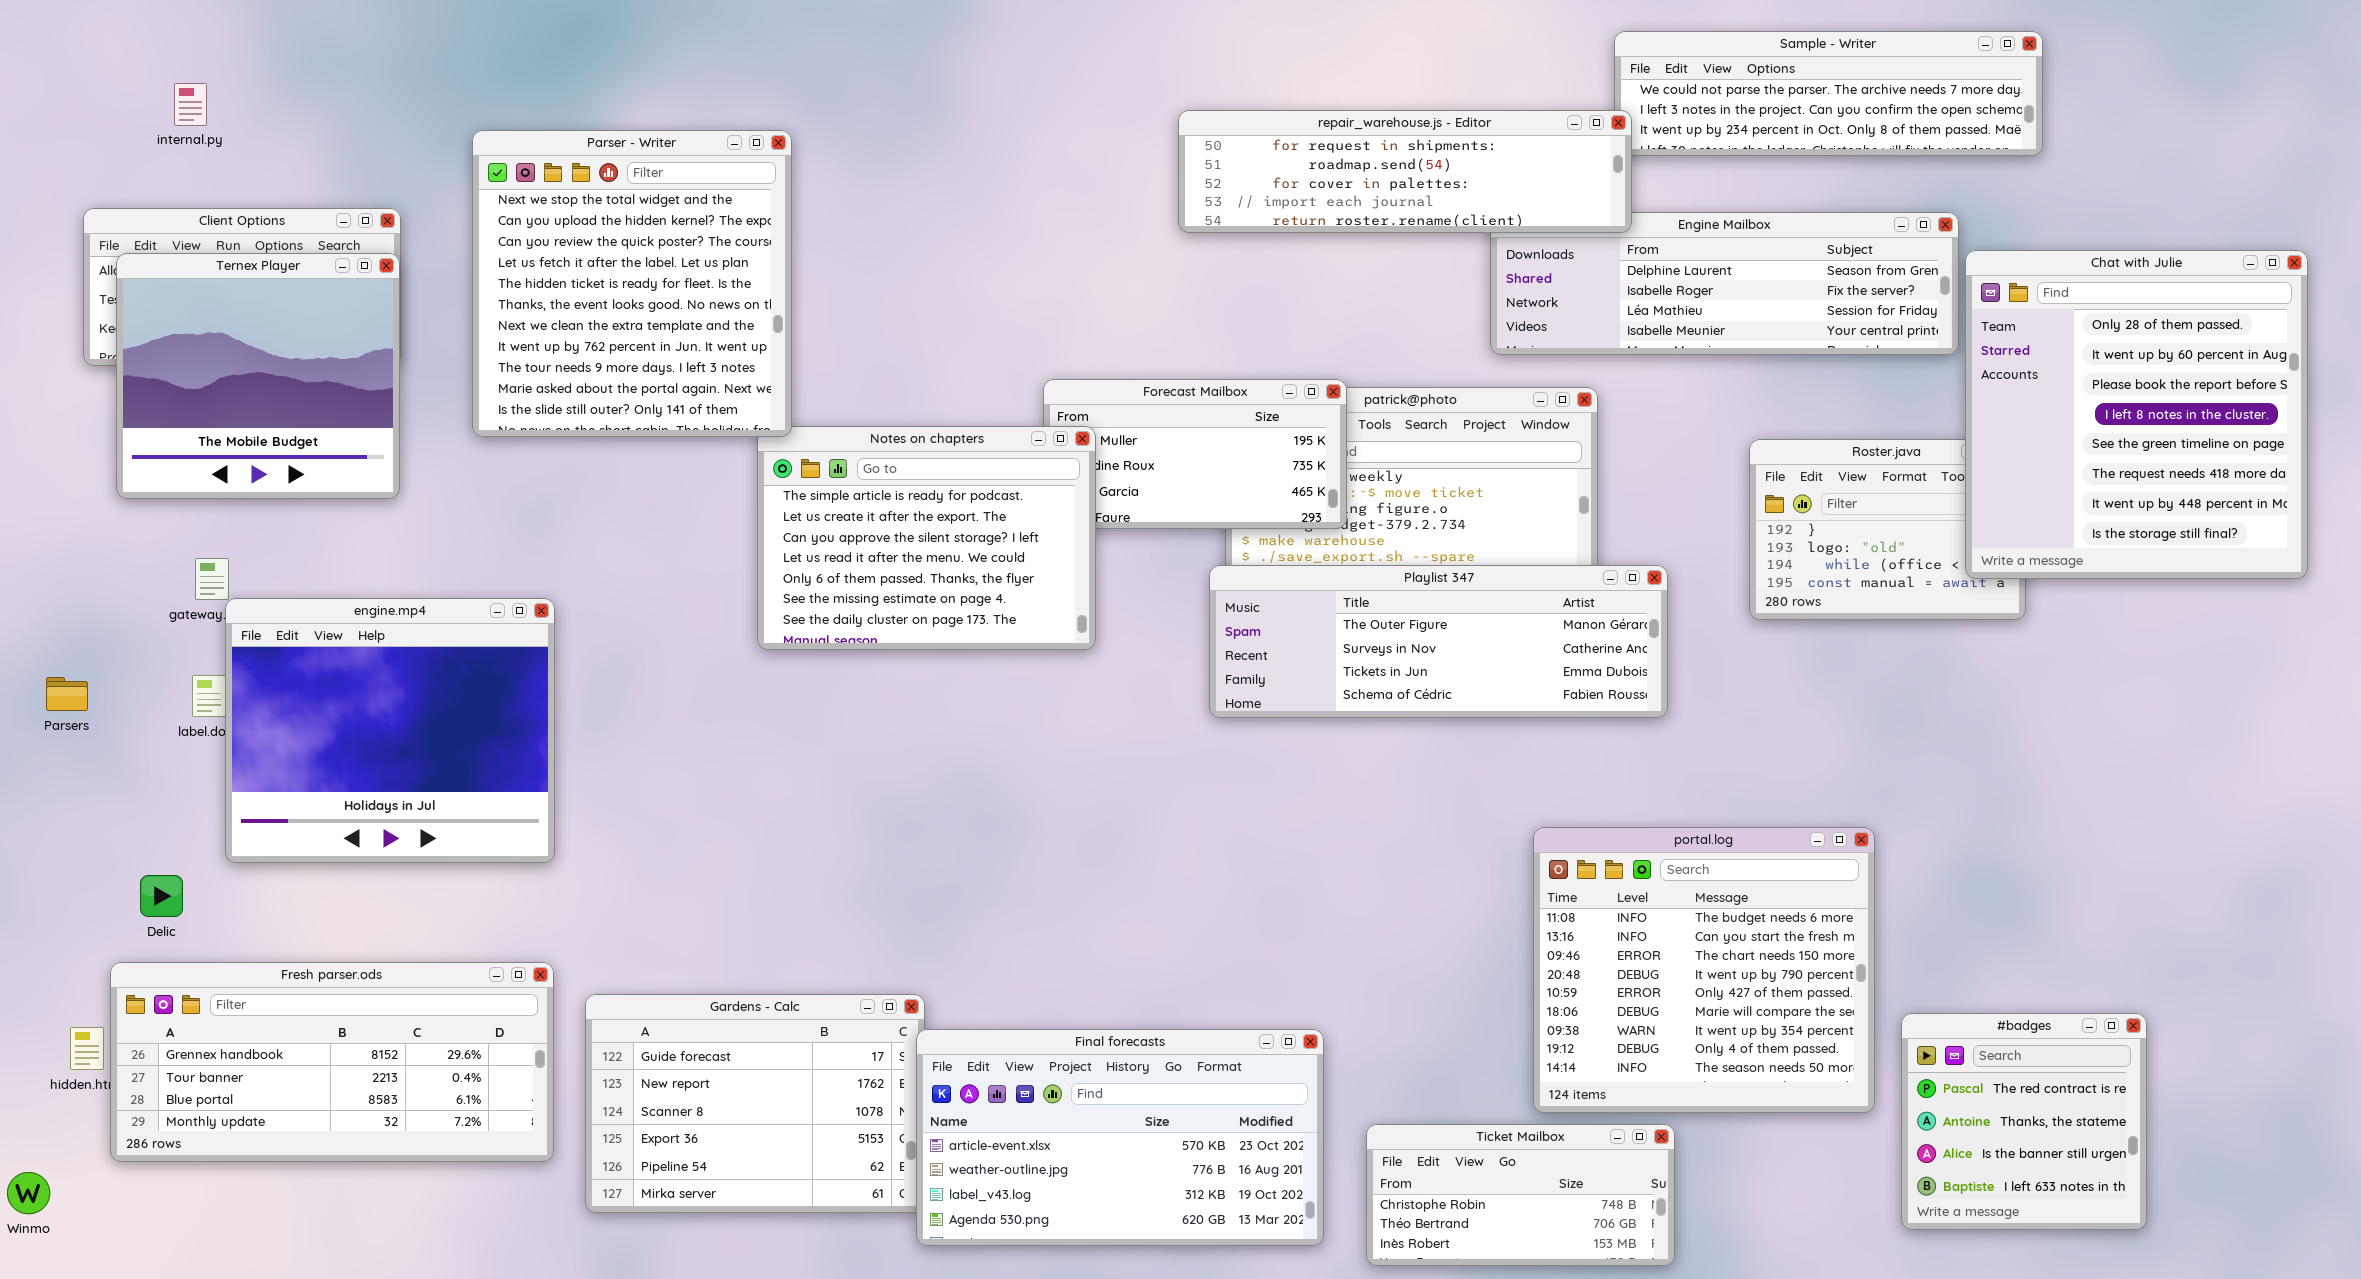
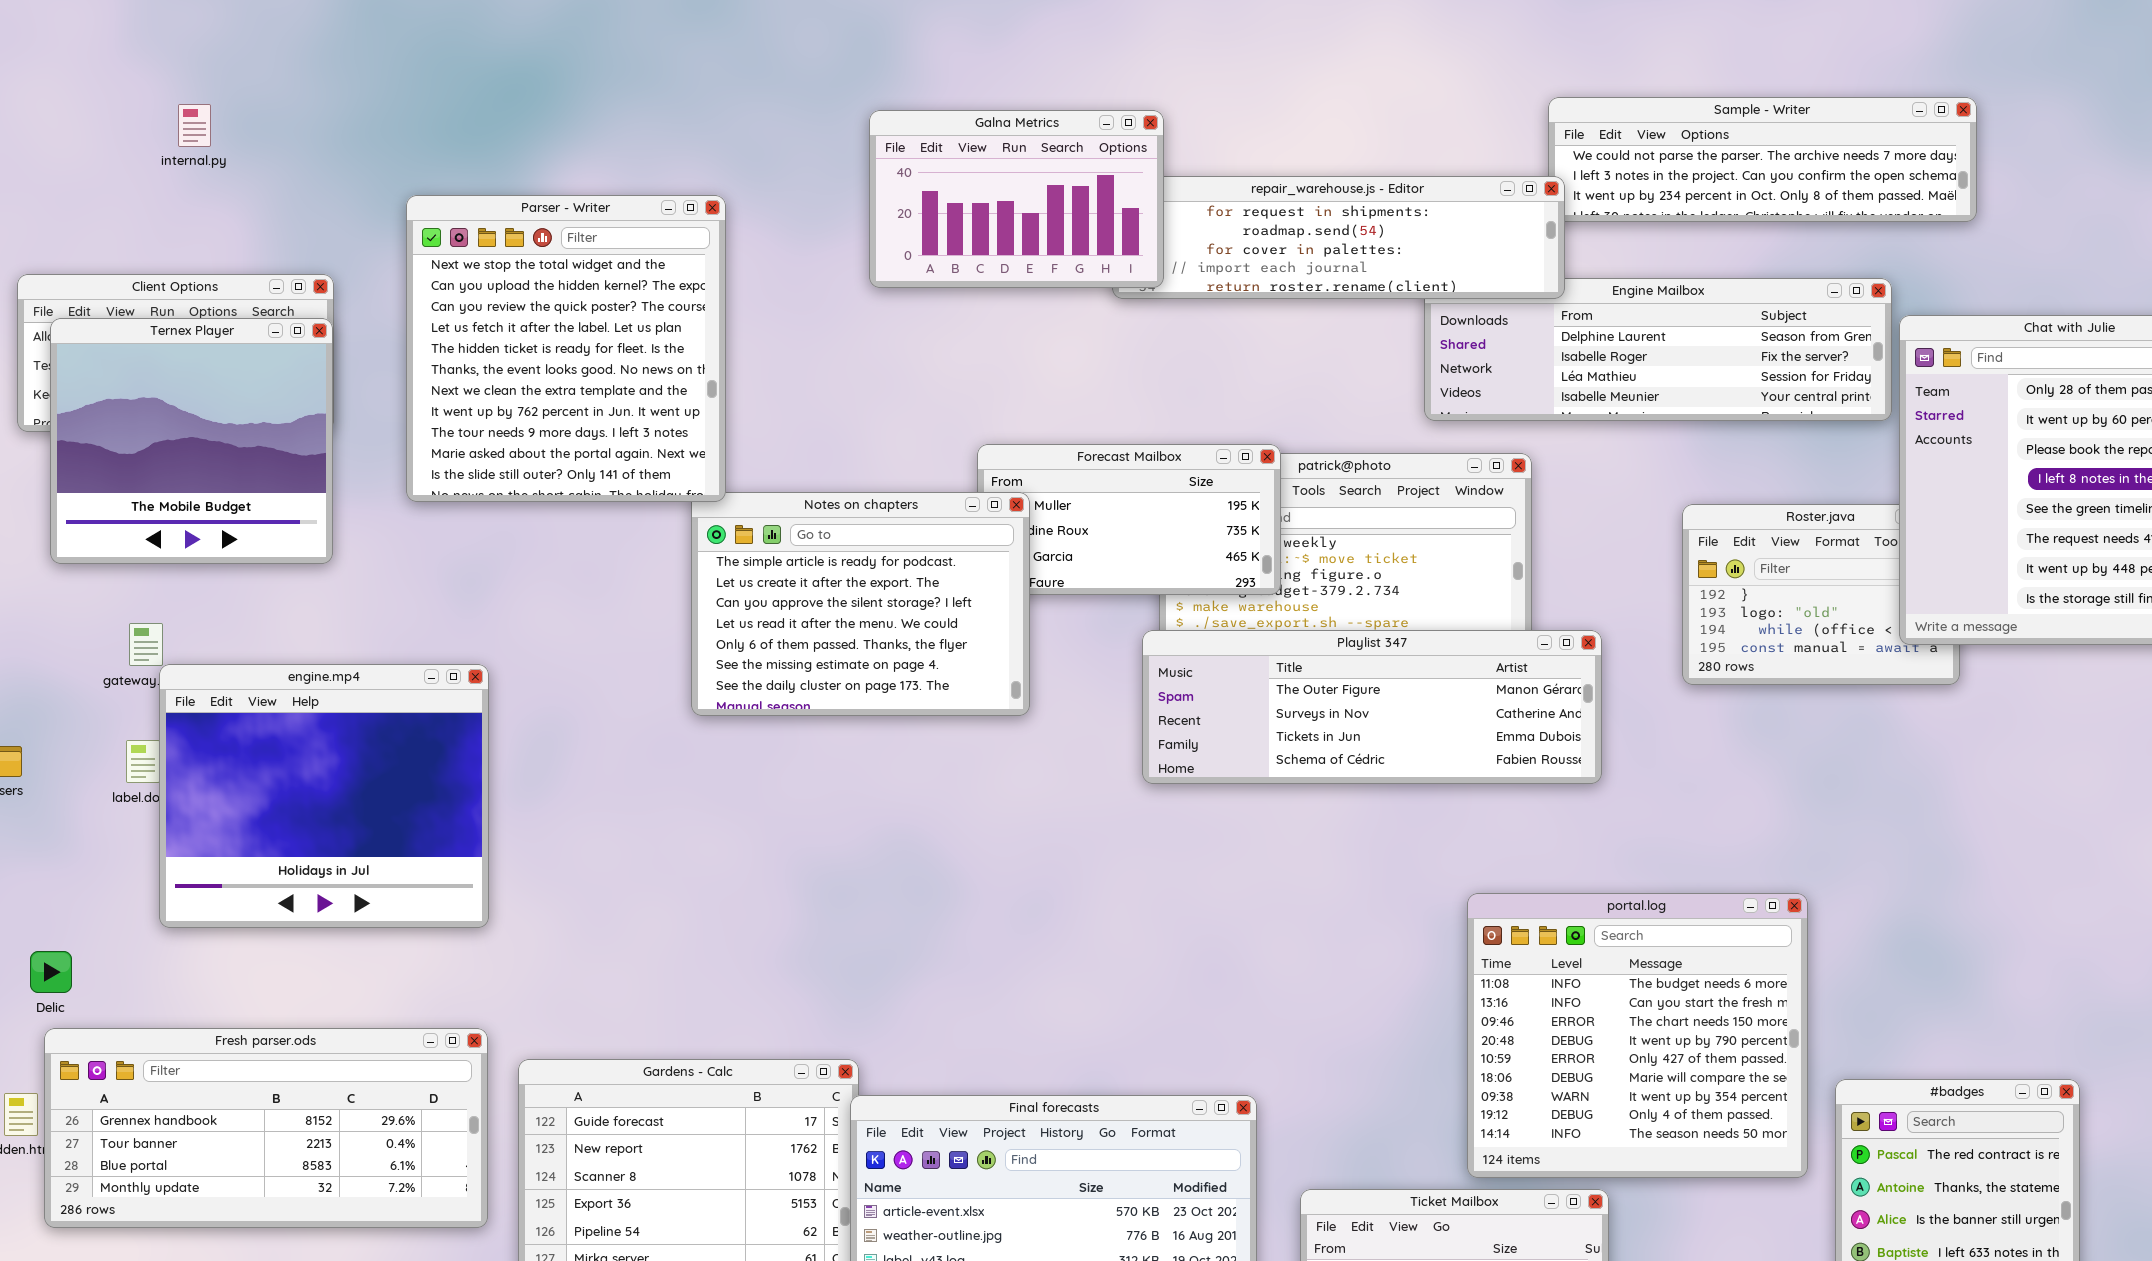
Galna Metrics: none -> [869,110,1164,288], opened
internal.py: [174,83,207,126] -> [178,104,211,147], moved
Delic: [140,875,183,917] -> [30,951,72,993], moved

